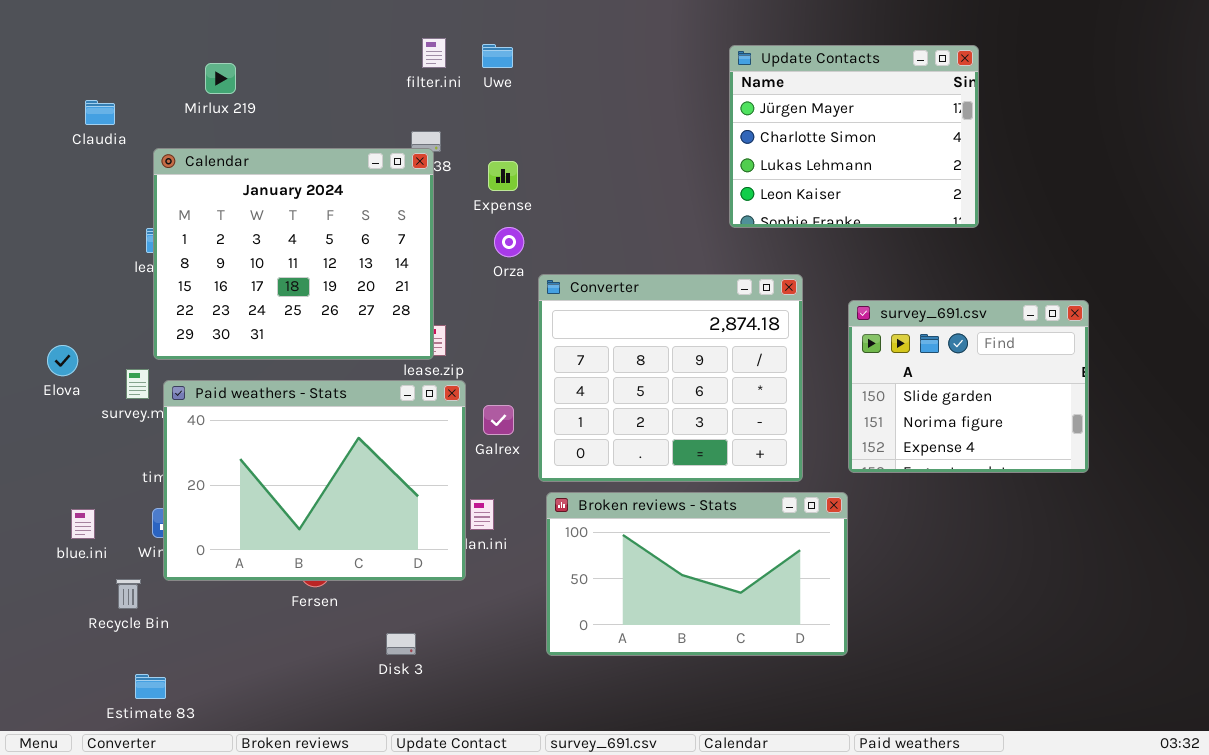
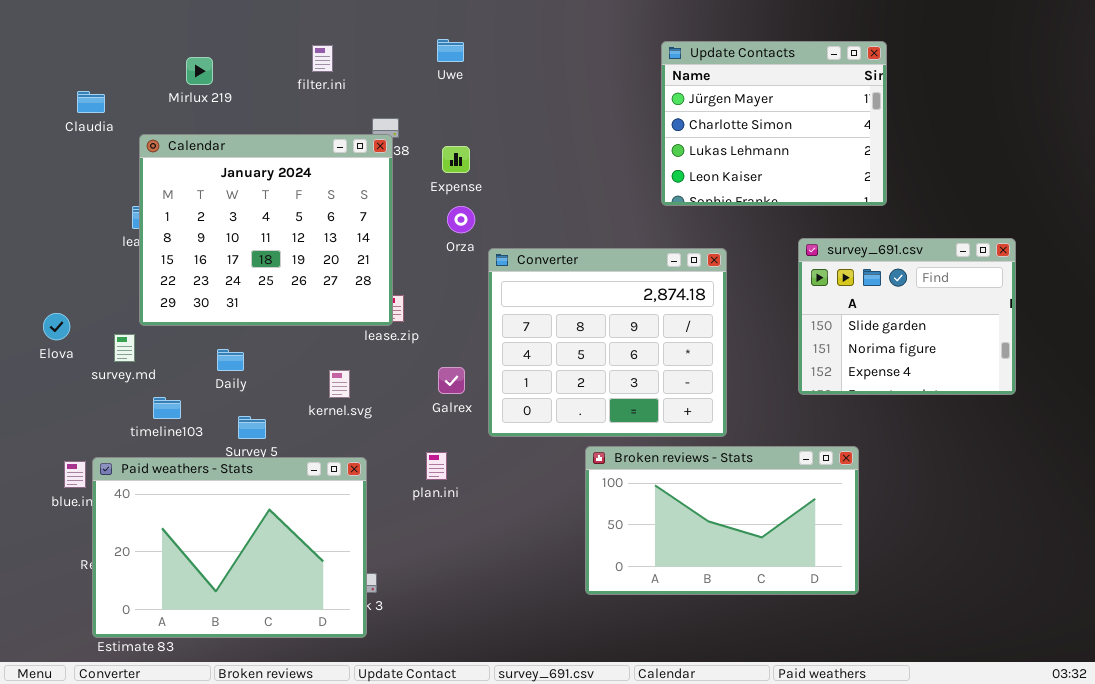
filter.ini: [422,38,446,68] -> [312,45,333,72], moved
survey_691.csv: [848,300,1089,473] -> [798,238,1016,395], moved
Paid weathers - Stats: [163,380,466,581] -> [92,457,367,638], moved
Broken reviews - Stats: [546,492,848,656] -> [585,446,859,595], moved

